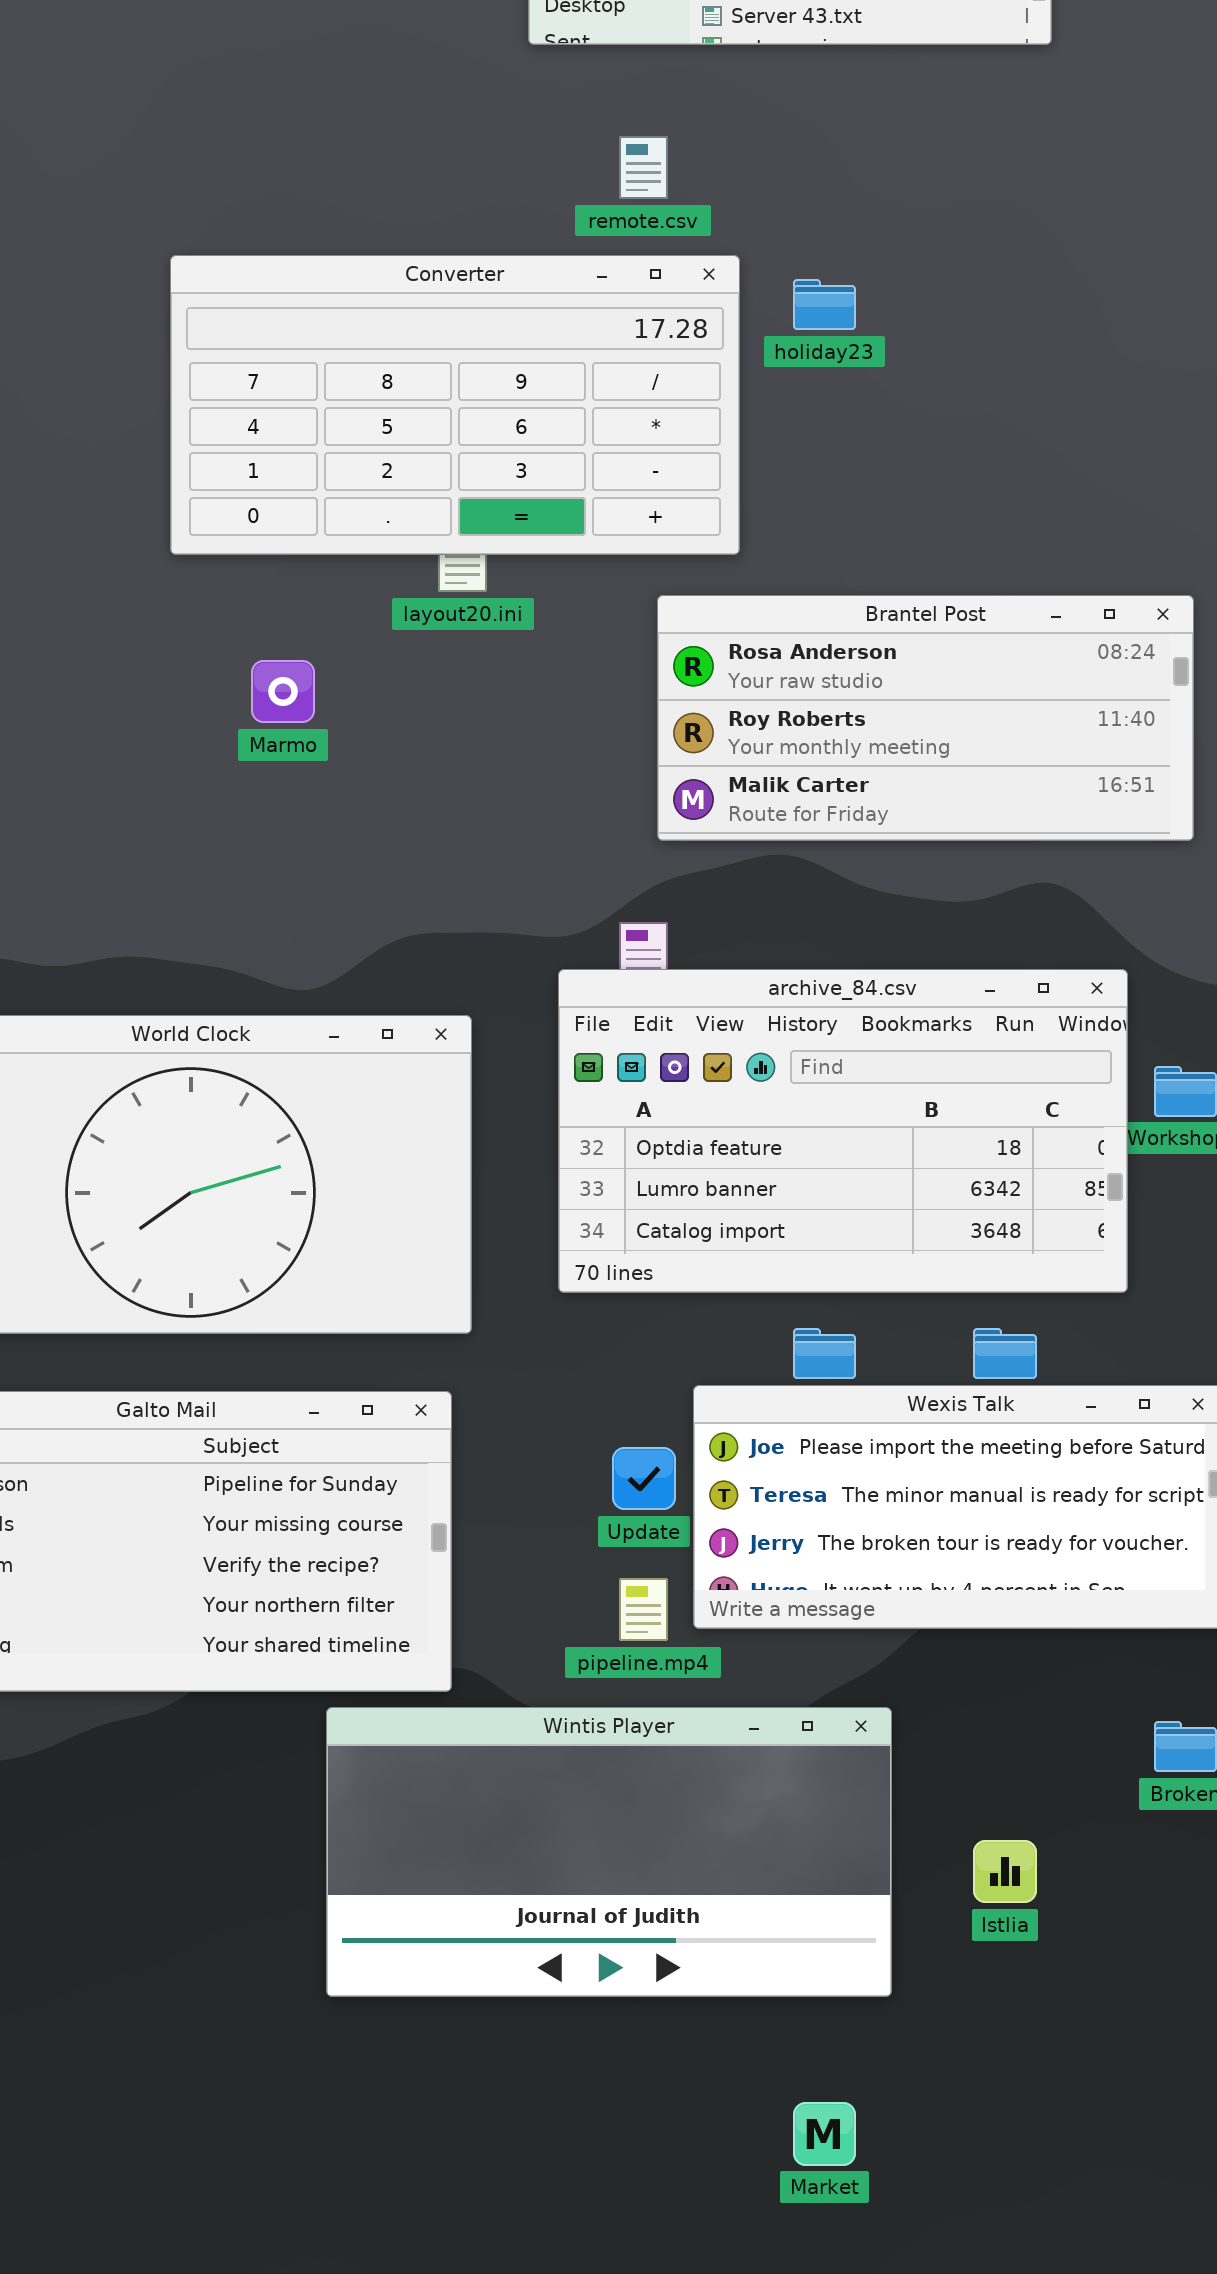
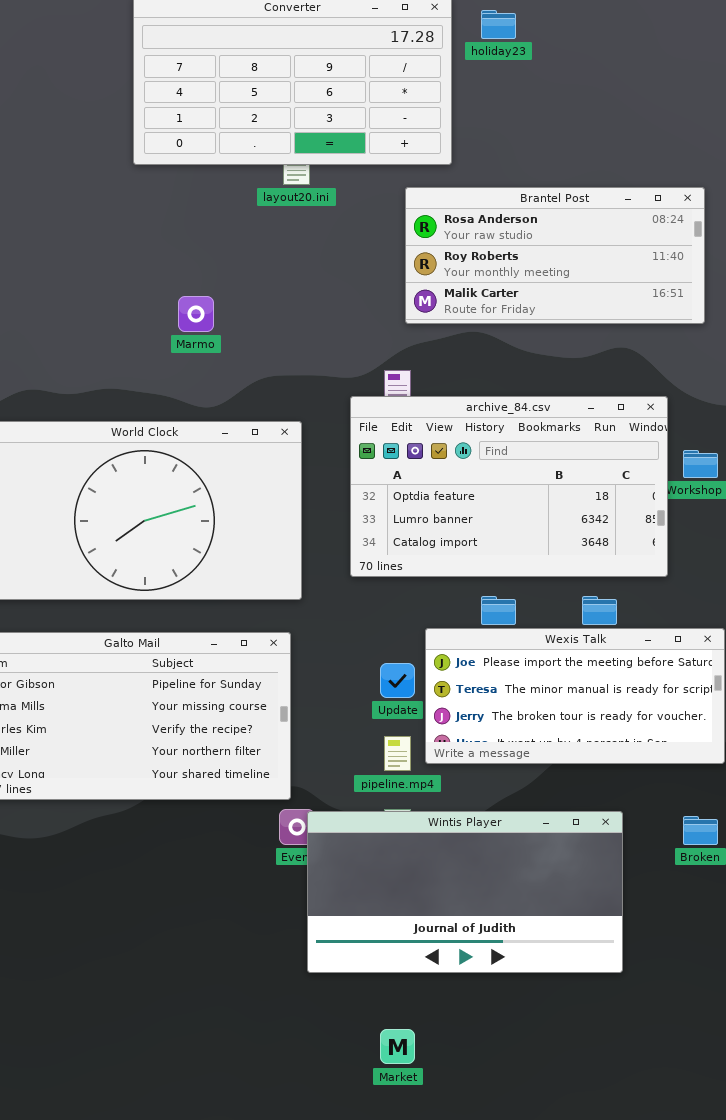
Marmo: [251,660,315,723] -> [178,296,214,332], moved
Wintis Player: [326,1707,892,1997] -> [307,811,623,973], moved
Market: [793,2102,856,2166] -> [380,1029,415,1064], moved

